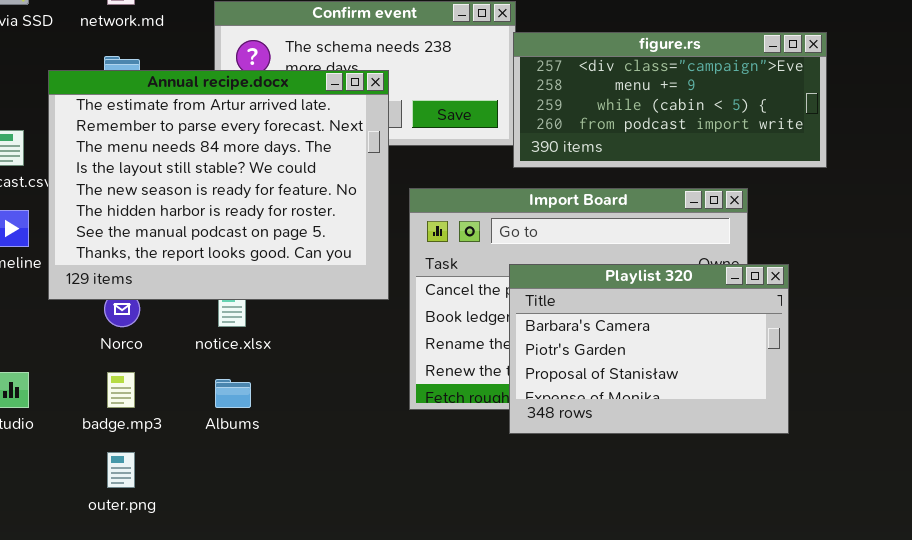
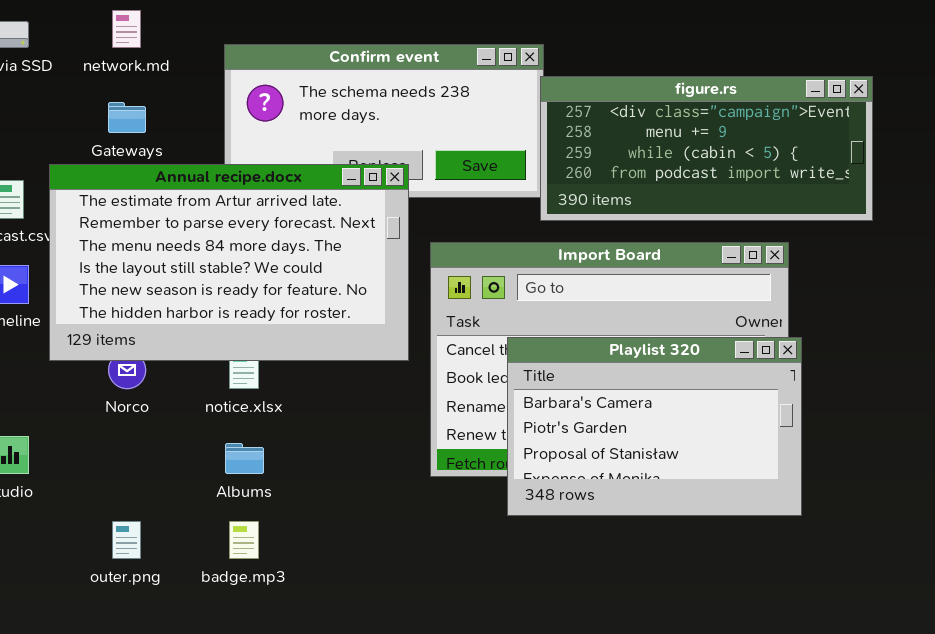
Annual recipe.docx: [48,70,389,300] -> [49,164,409,361], resized
Playlist 320: [509,264,789,434] -> [507,337,802,516], moved
badge.mp3: [107,372,135,408] -> [229,521,259,559], moved

